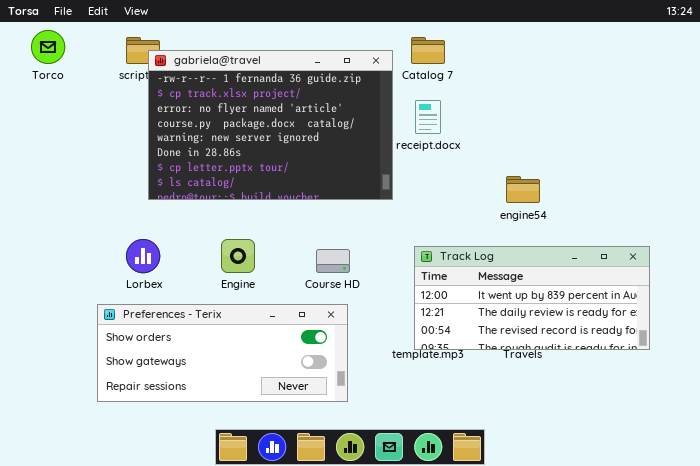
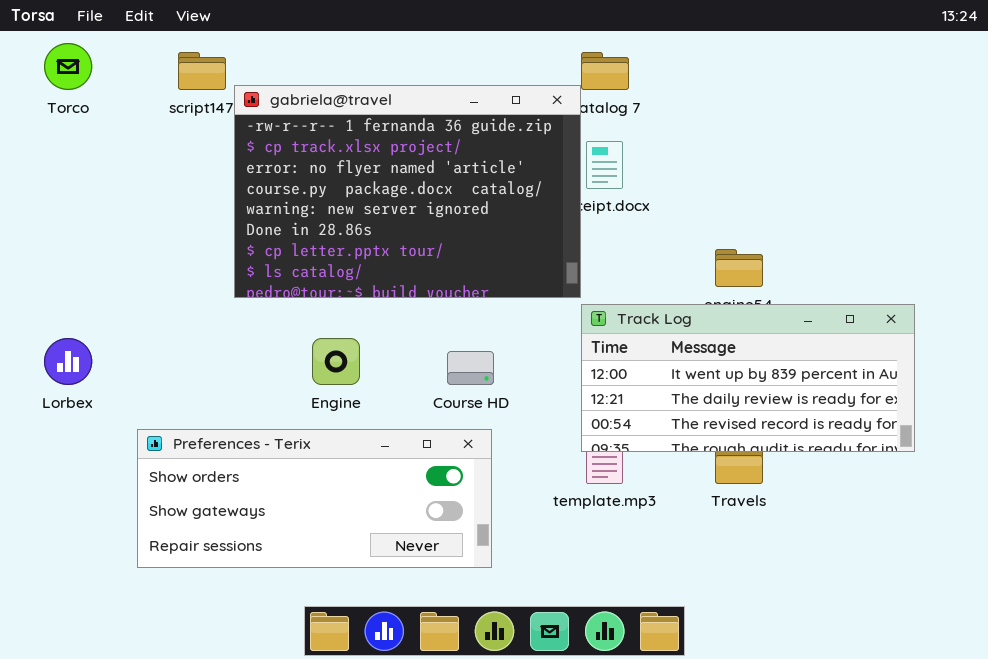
gabriela@travel: [148,50,393,200] -> [234,85,581,298], moved
Lorbex: [126,239,160,273] -> [44,338,92,385], moved
Track Log: [414,246,650,350] -> [581,304,915,452], moved

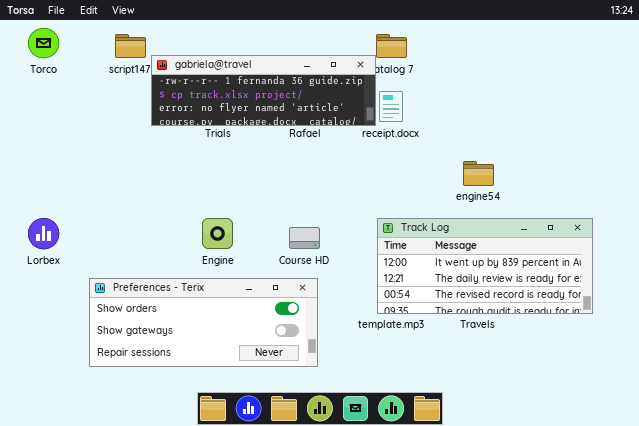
gabriela@travel: [234,85,581,298] -> [151,55,376,126], resized
Track Log: [581,304,915,452] -> [377,218,593,314], moved

